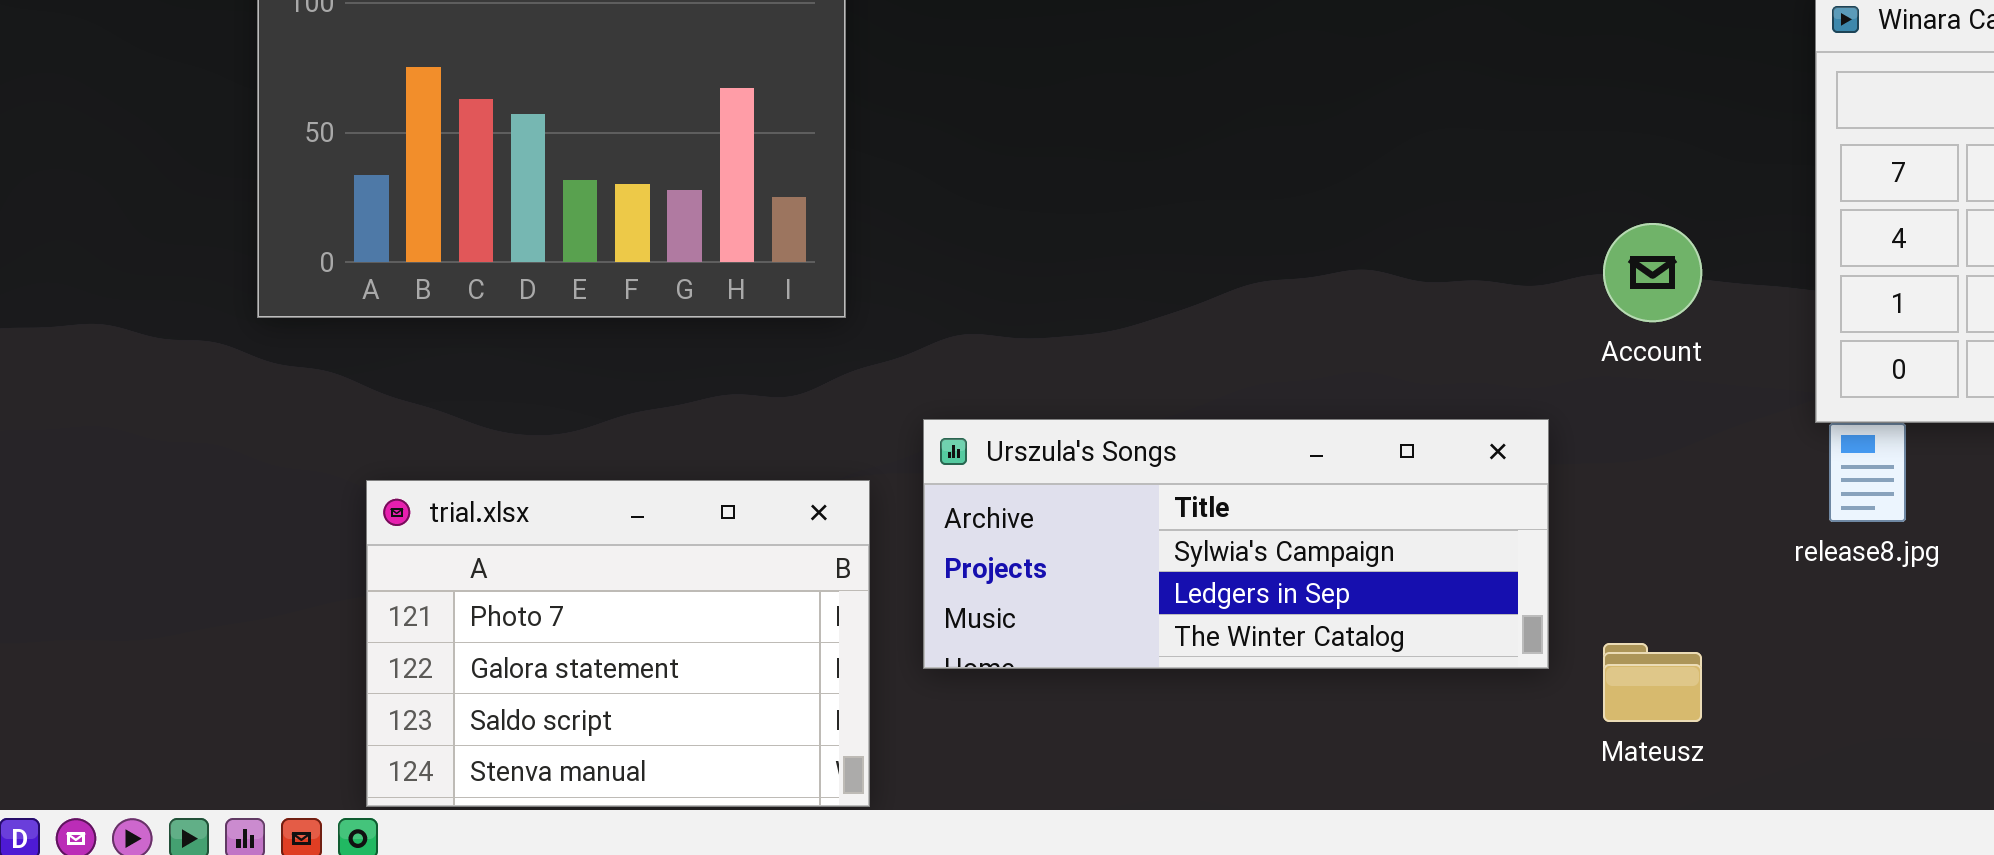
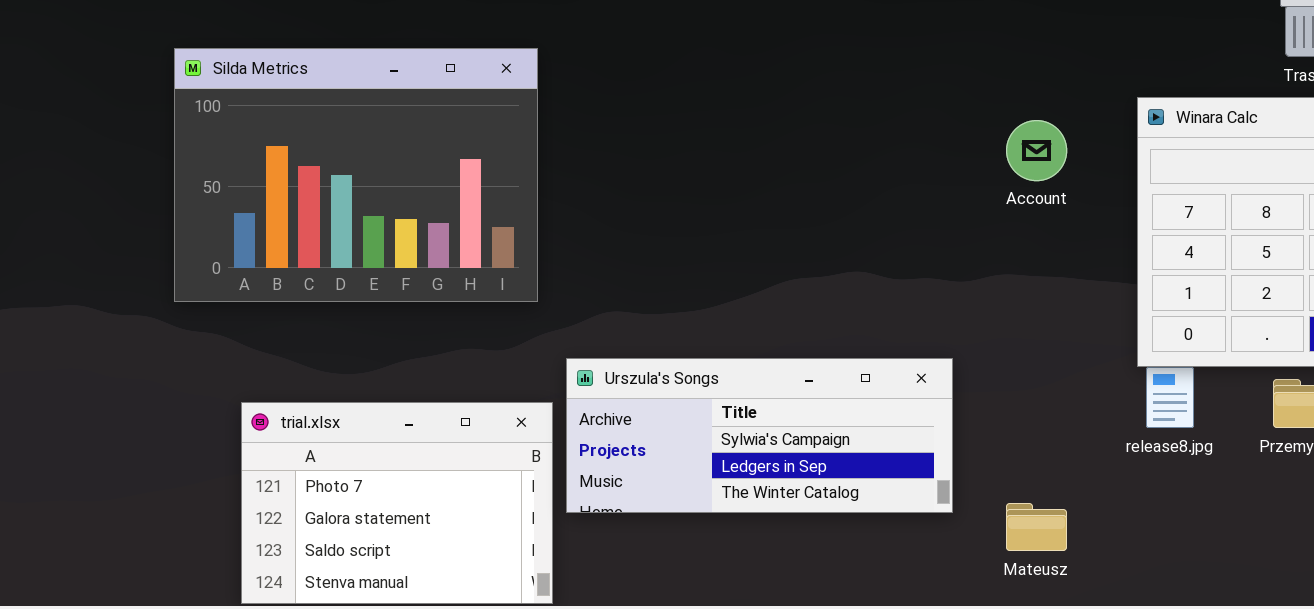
Account: [1603,223,1702,322] -> [1006,120,1067,181], moved
Urszula's Songs: [923,419,1549,669] -> [566,358,953,513], moved

